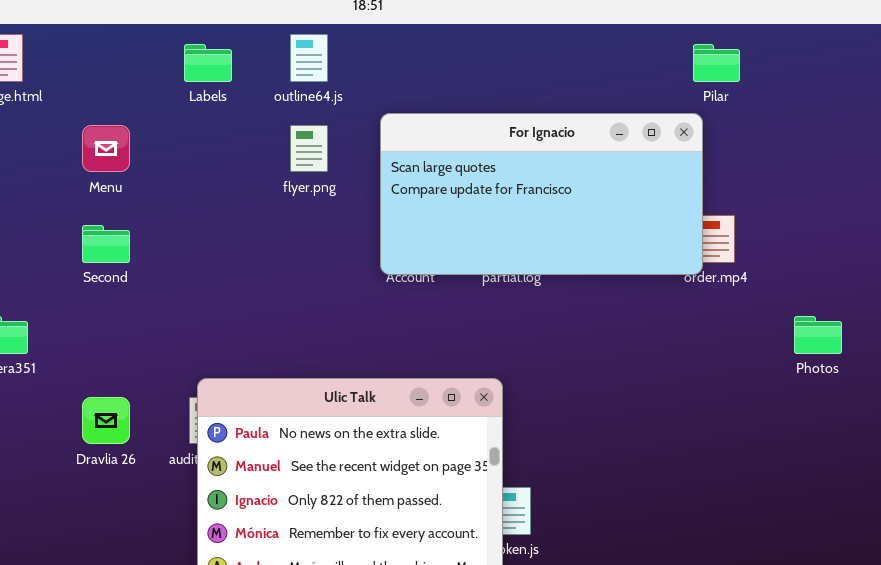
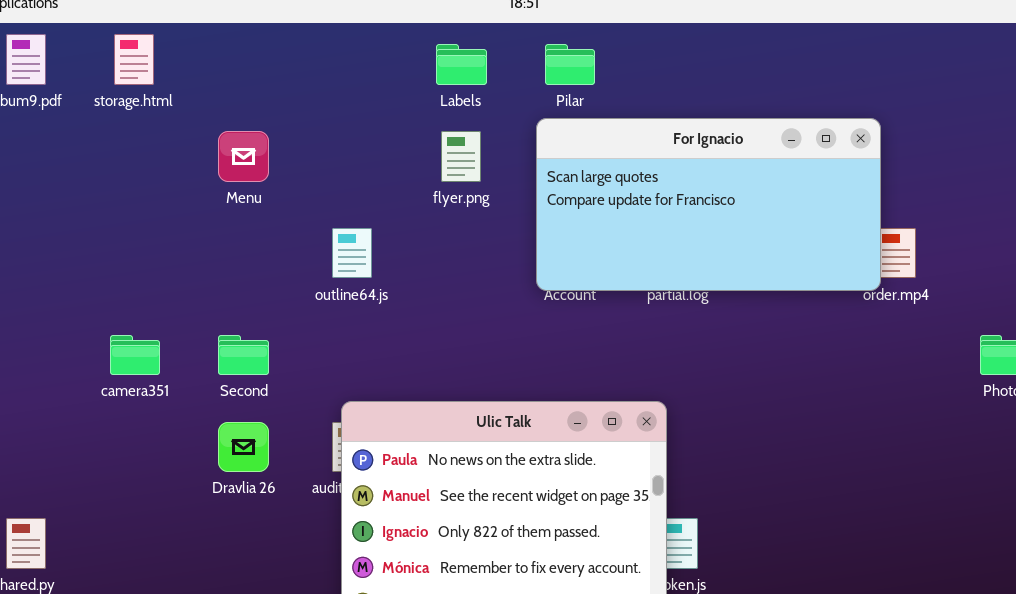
outline64.js: [290,34,328,82] -> [332,228,372,278], moved
Labels: [184,44,232,82] -> [436,44,487,85], moved
Pilar: [693,44,740,82] -> [545,44,595,85], moved
Second: [82,225,130,263] -> [218,335,269,375], moved

